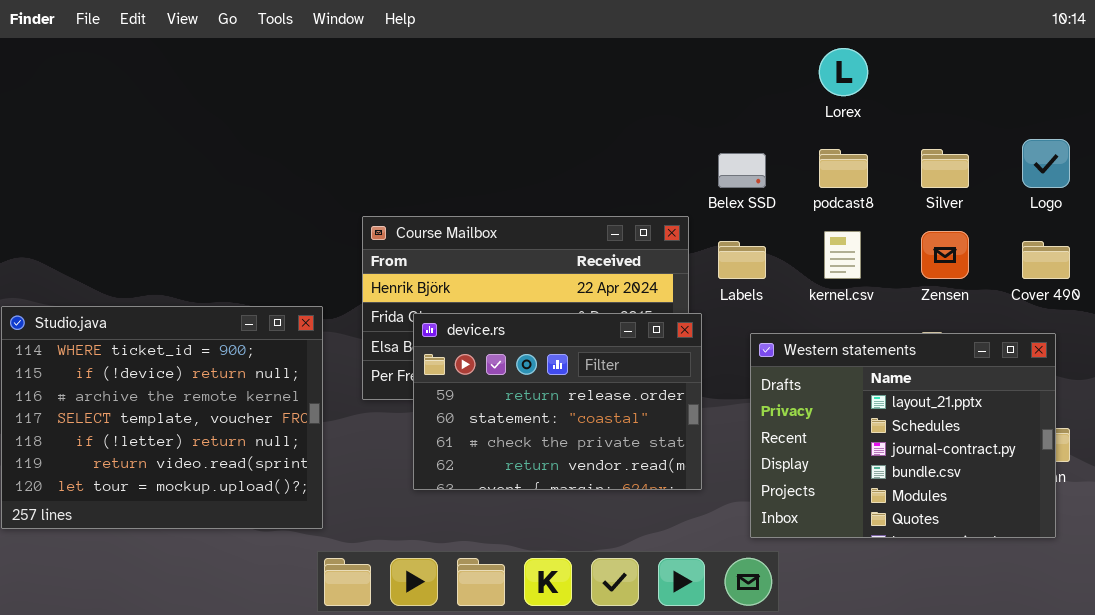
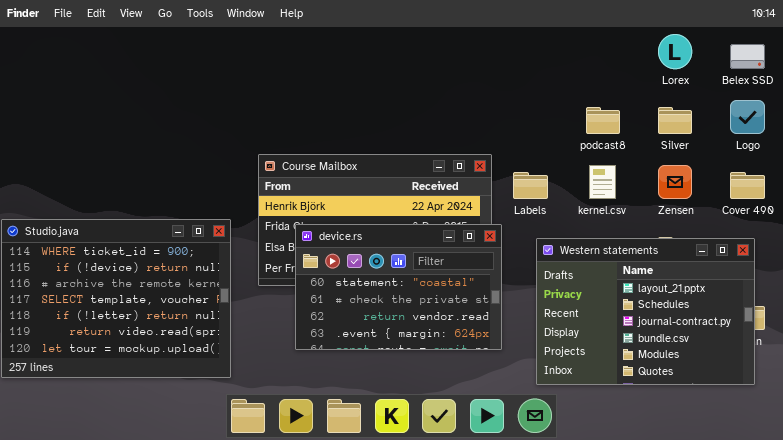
Lorex: [819,48,868,96] -> [658,34,692,69], moved
Belex SSD: [718,153,766,188] -> [730,44,765,69], moved
device.rs: [413,313,702,490] -> [295,224,502,350], scrolled down 1 row

